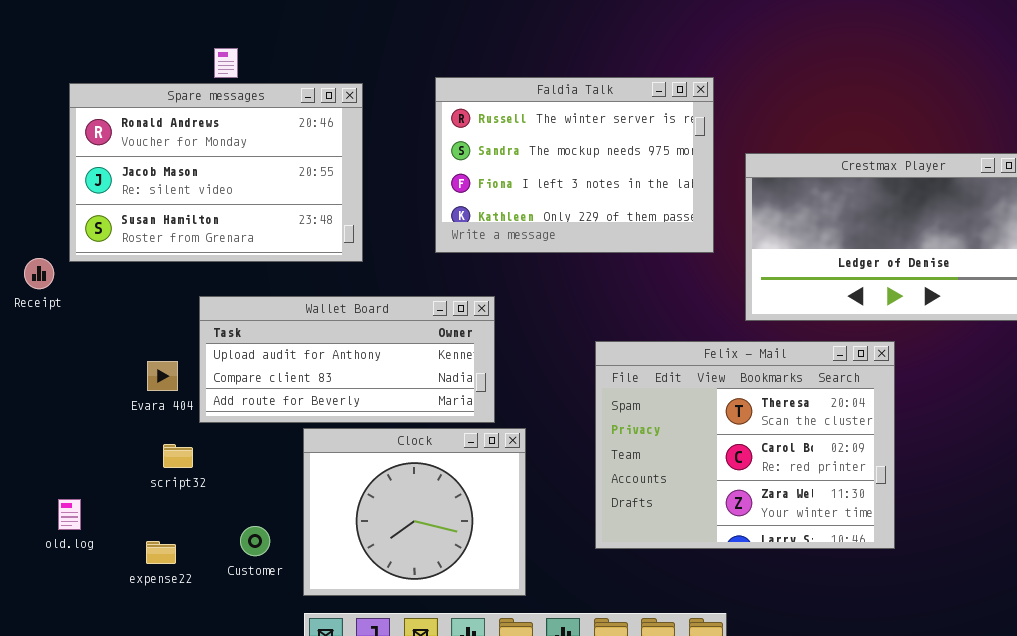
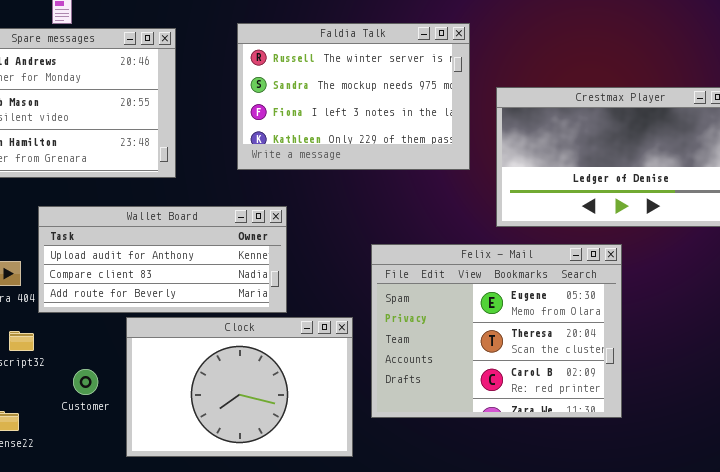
Felix - Mail: [595,341,895,549] -> [371,244,622,418], scrolled up 1 row
Clock: [303,428,526,596] -> [126,317,353,457], resized
Customer: [240,526,270,556] -> [73,369,98,395], moved

